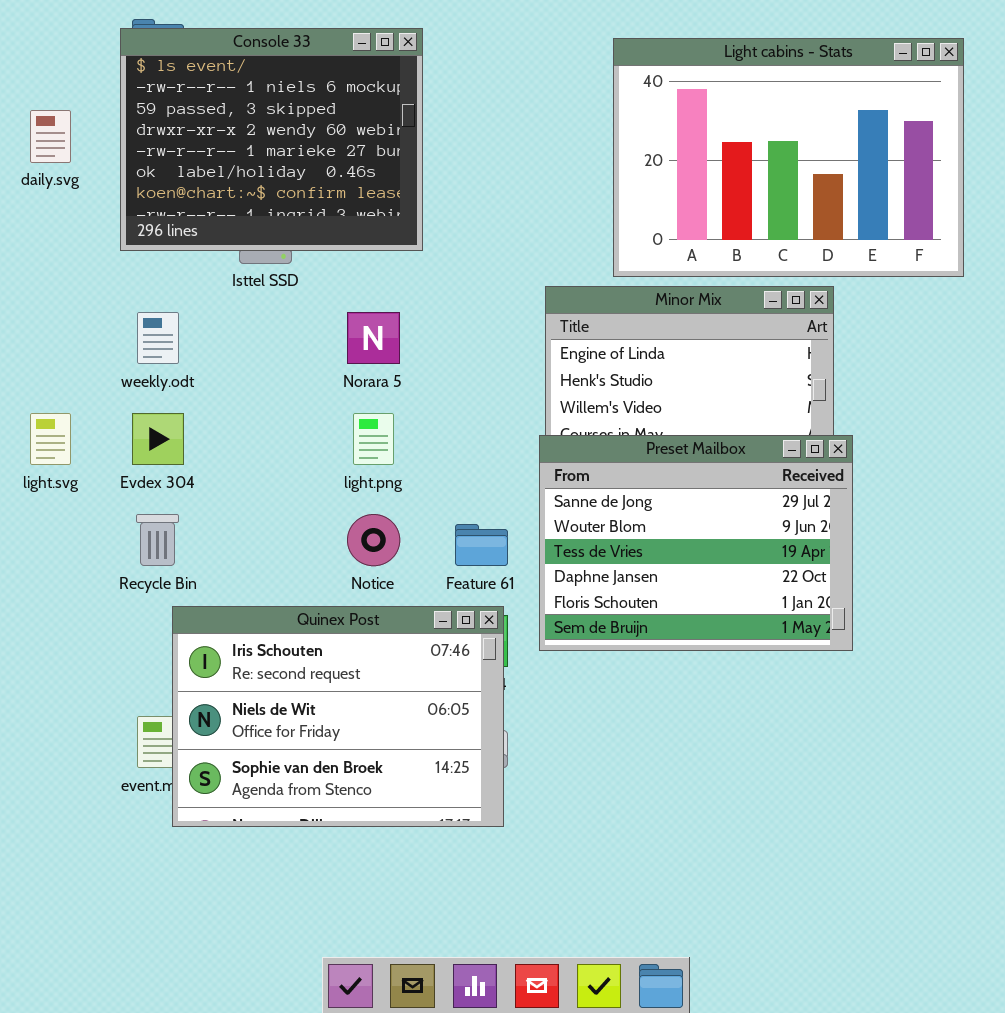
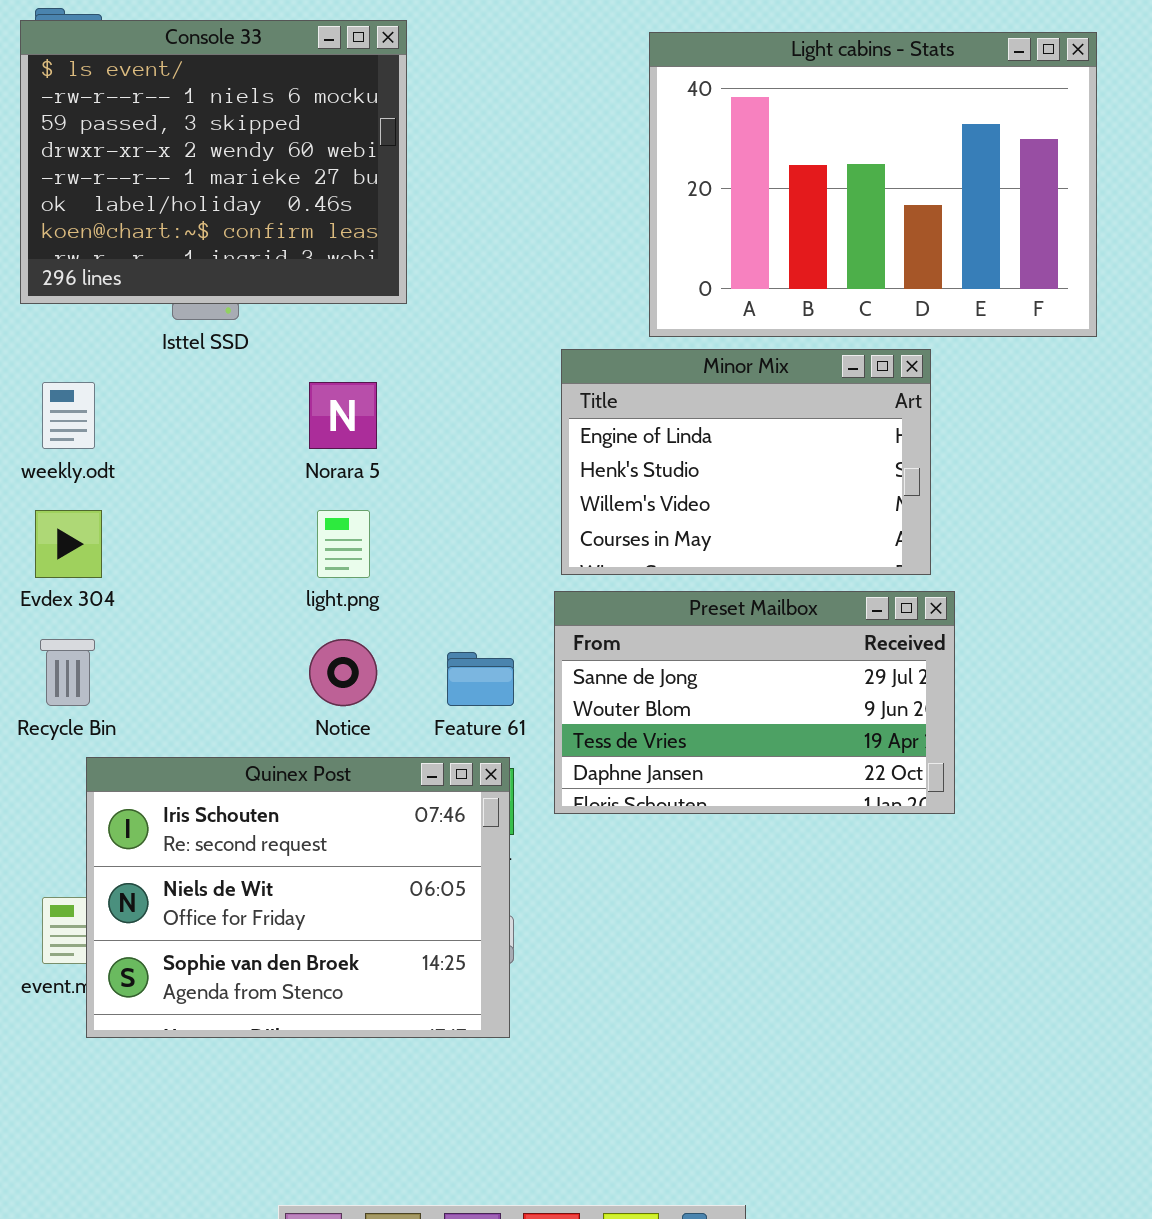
Preset Mailbox: [539,435,853,651] -> [554,591,955,814], resized

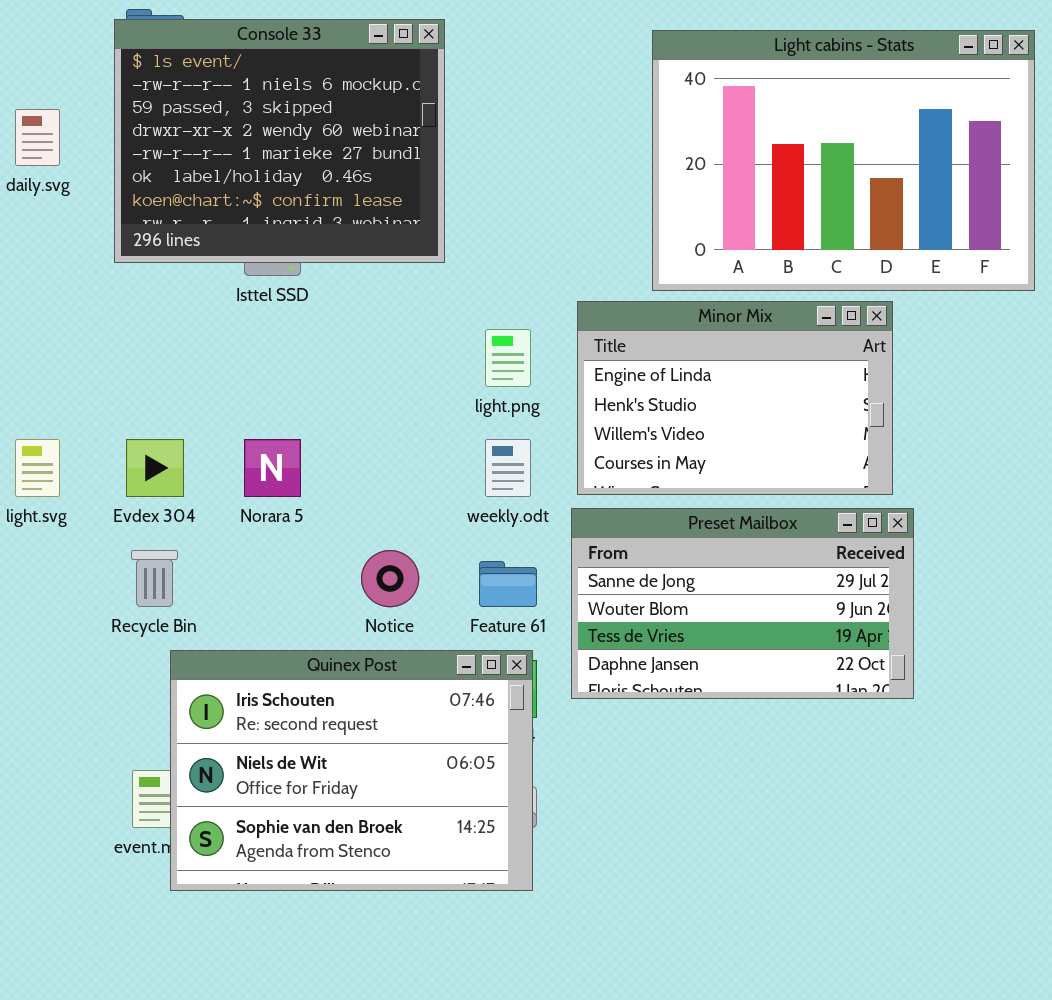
weekly.odt: [42,382,95,449] -> [485,439,531,497], moved
Norara 5: [309,382,377,449] -> [244,439,301,497], moved
light.png: [317,510,370,578] -> [485,329,531,387], moved

